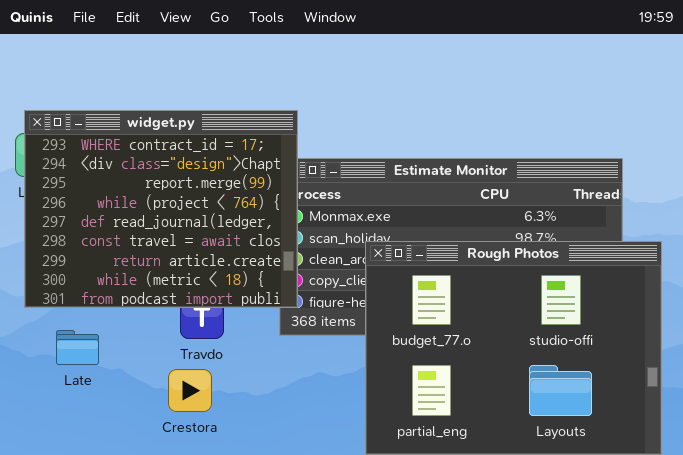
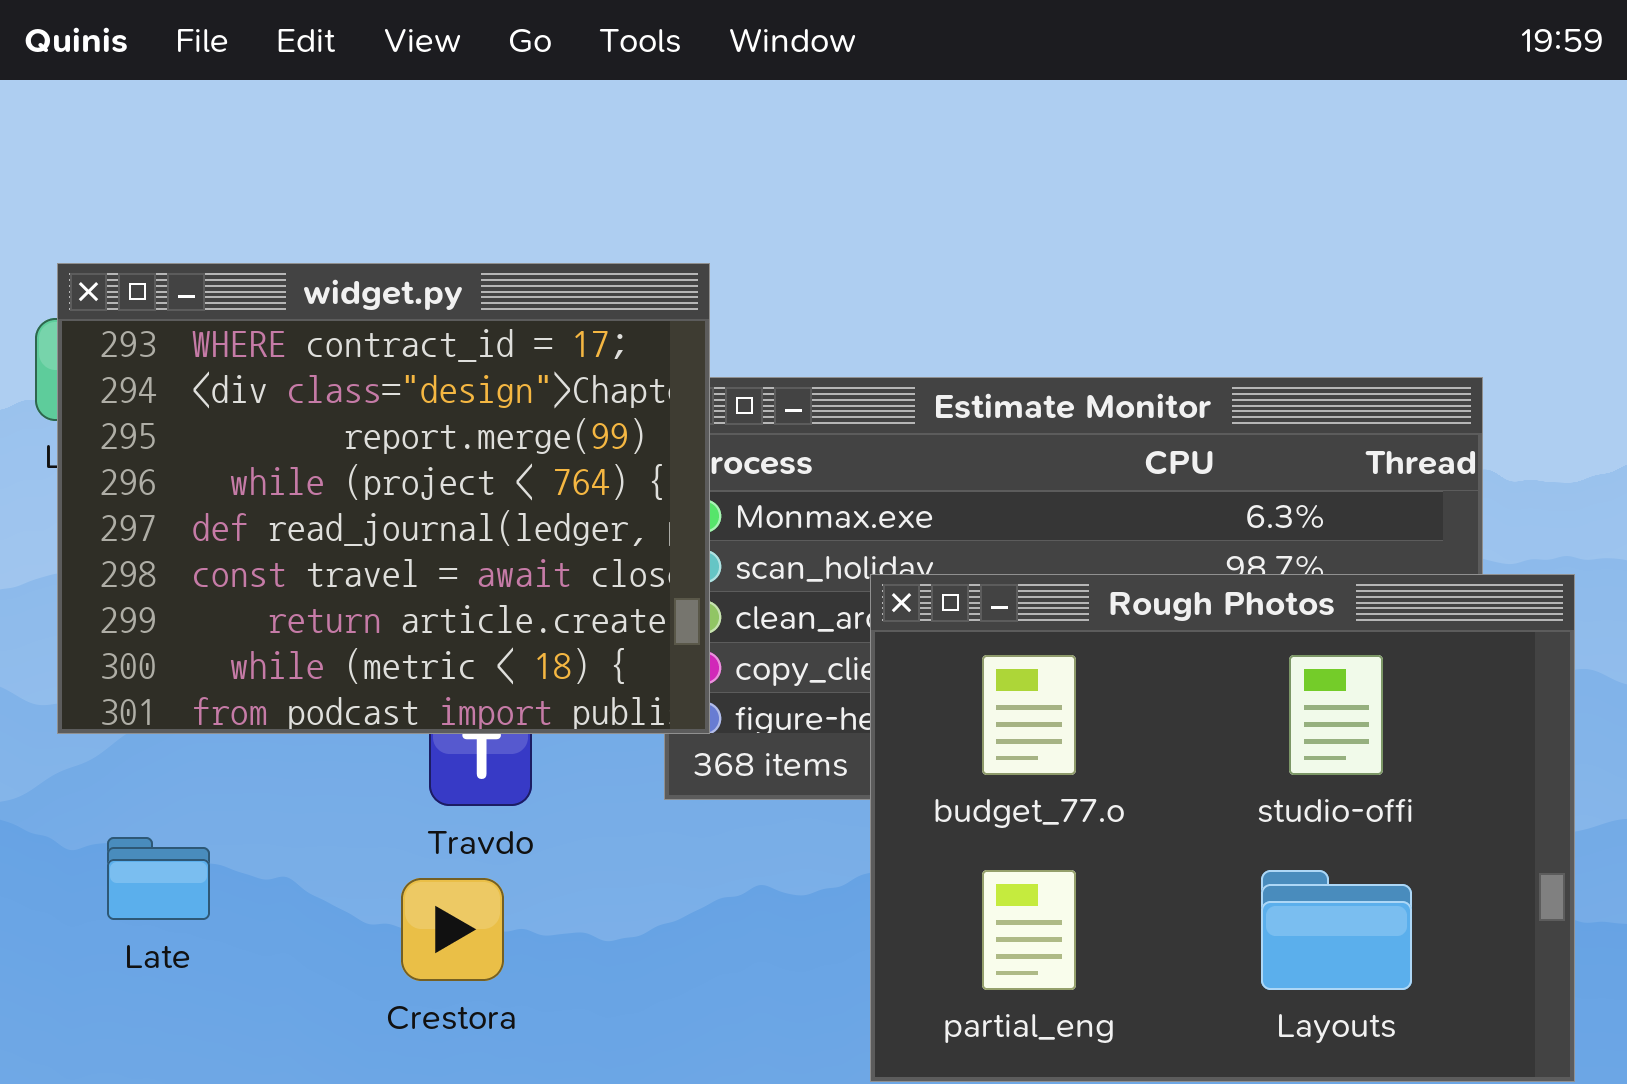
Late: [56,330,99,365] -> [107,837,210,920], moved

